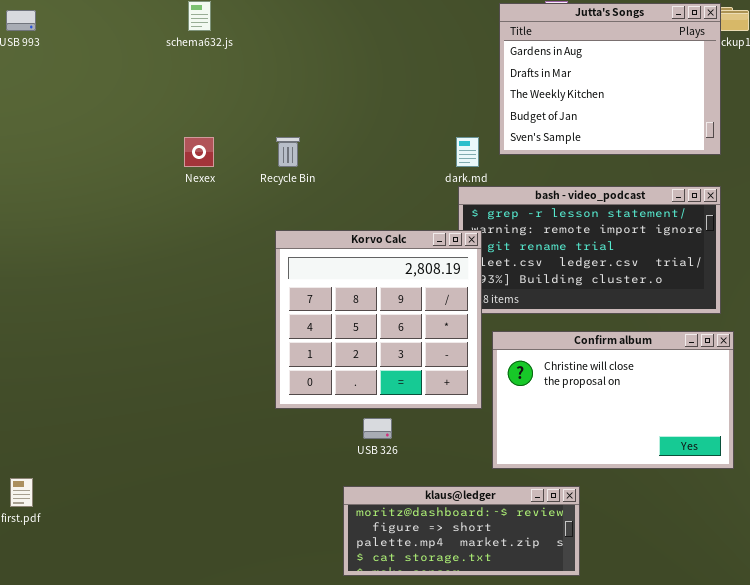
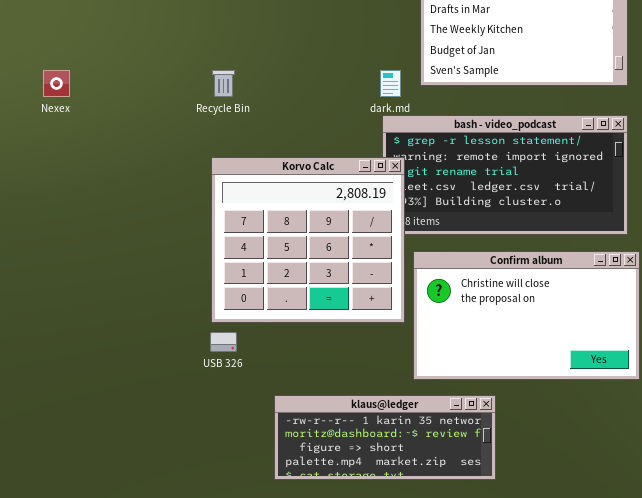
Nexex: [184,137,214,167] -> [43,70,70,97], moved
USB 326: [363,418,392,439] -> [210,332,237,352], moved
klaus@ledger: [343,486,580,576] -> [274,395,496,480], scrolled up 1 row

